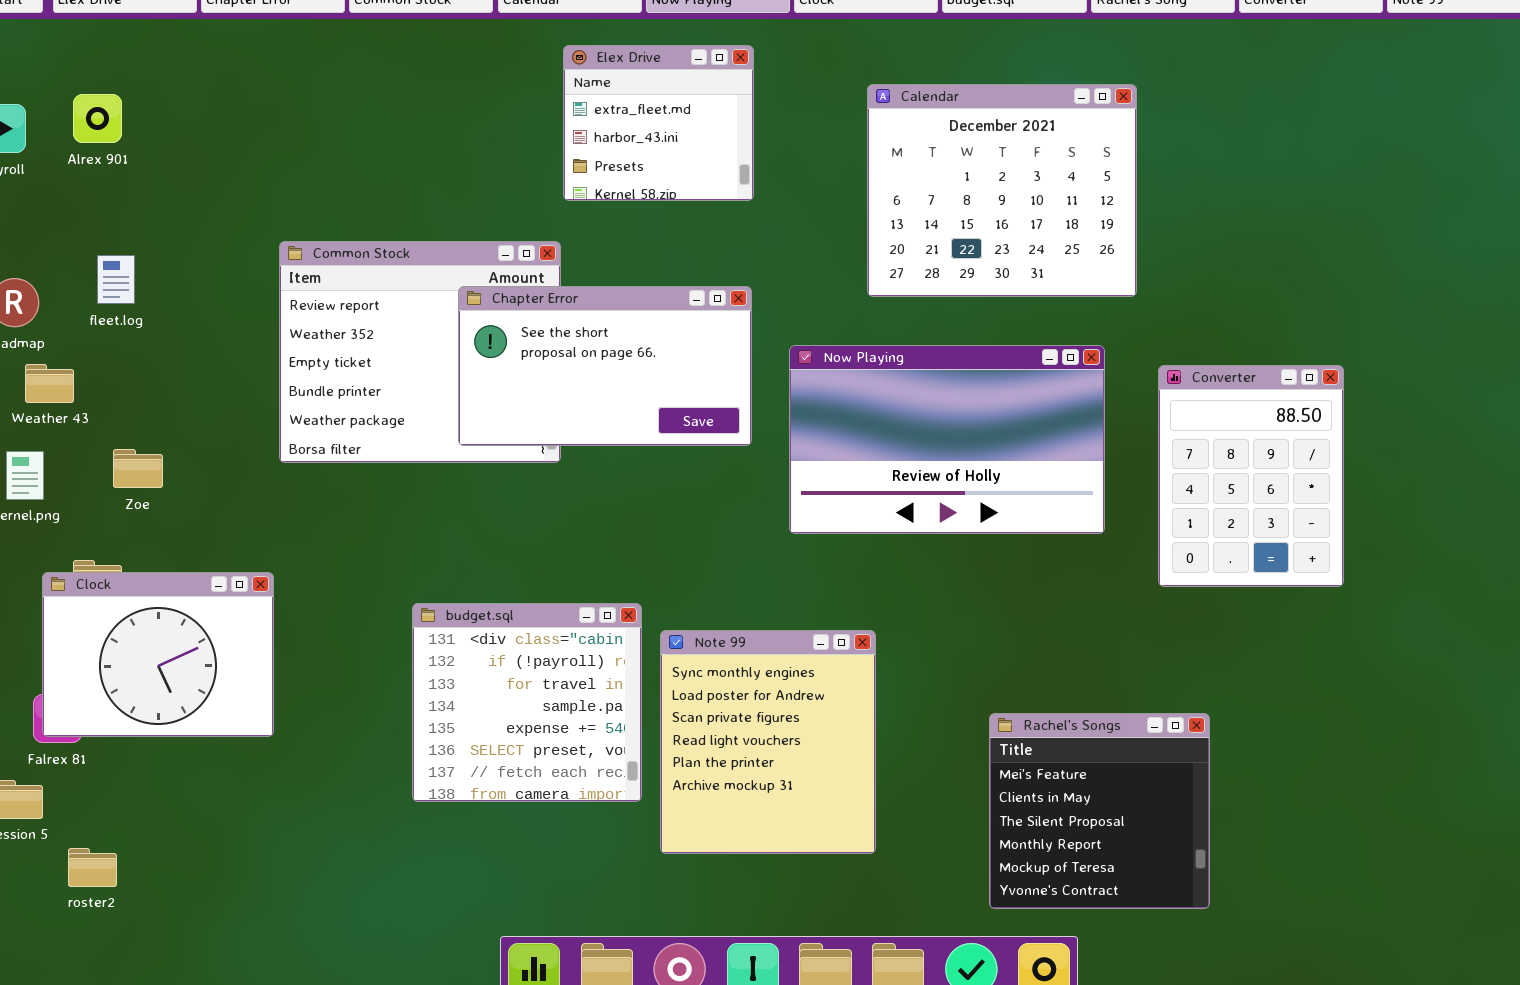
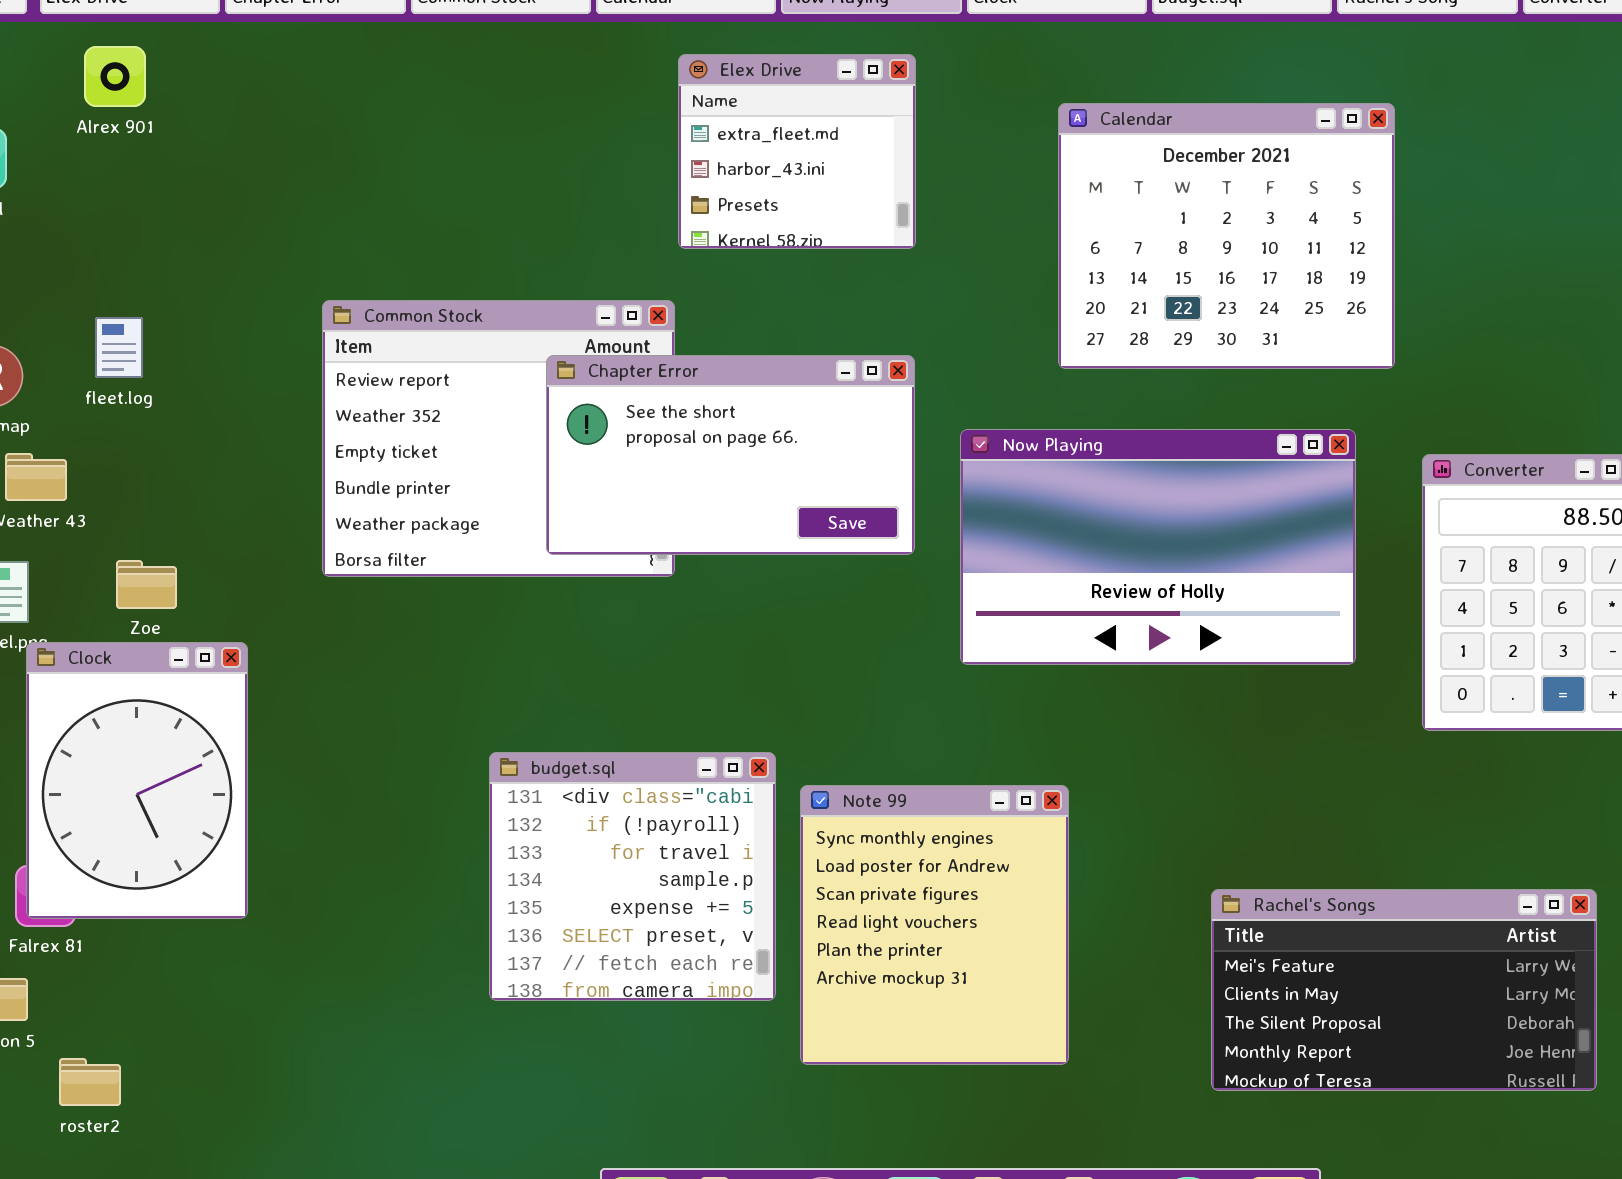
Alrex 901: [73,94,122,143] -> [84,46,146,107], moved
Clock: [42,572,274,737] -> [26,642,248,919], resized
Rachel's Songs: [989,713,1210,909] -> [1211,889,1597,1091], resized

